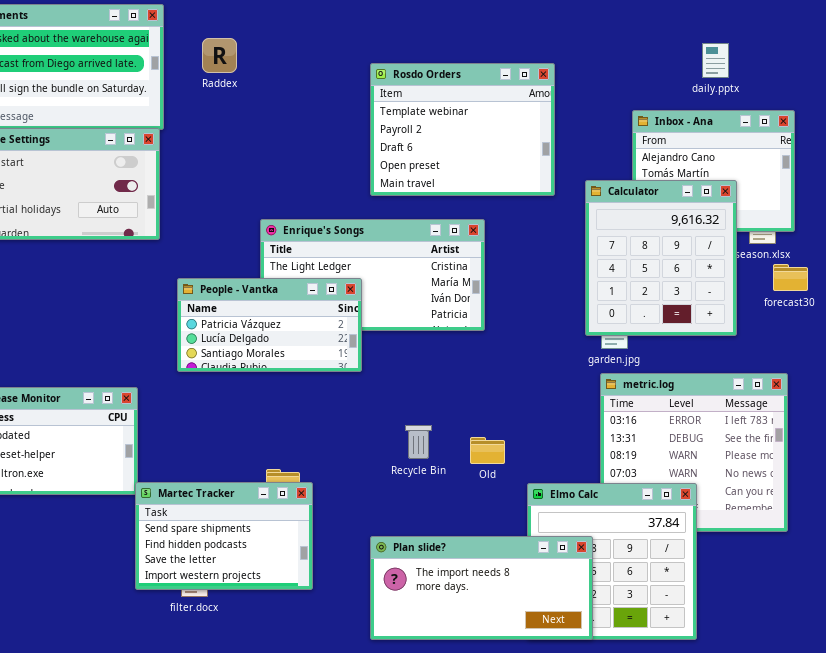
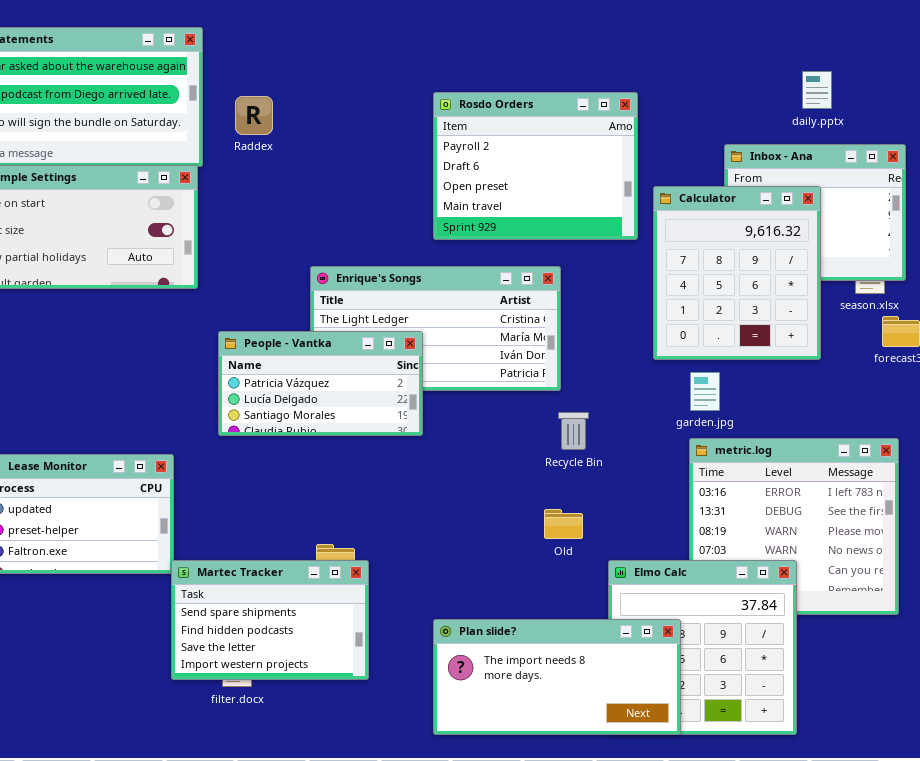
Raddex: [202,38,237,73] -> [235,96,273,135], moved
Rosdo Orders: [370,63,555,196] -> [433,92,638,240], scrolled down 1 row
Calculator: [585,180,737,336] -> [653,186,821,360], moved
Recycle Bin: [405,425,432,459] -> [558,412,589,450], moved

